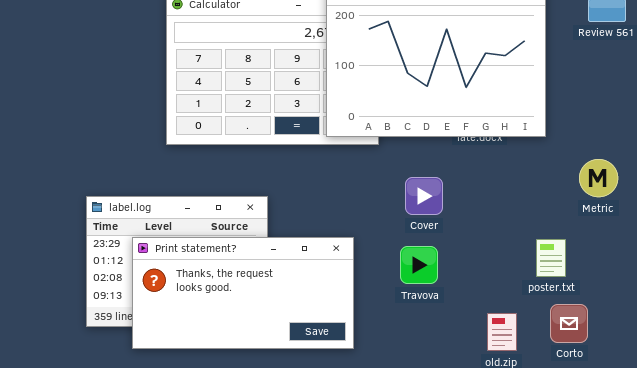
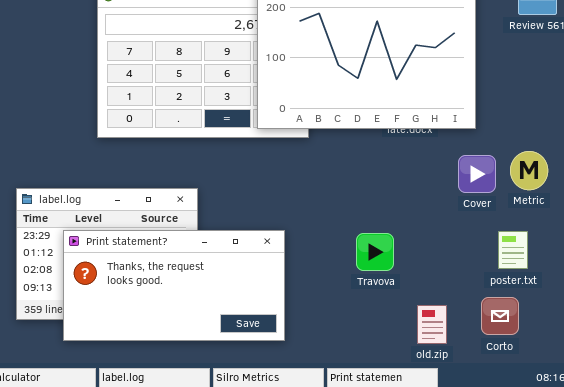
Cover: [405,177,443,215] -> [458,155,496,193], moved
poster.txt: [536,239,566,277] -> [498,231,528,269], moved
Travova: [400,246,438,284] -> [356,233,394,271], moved

